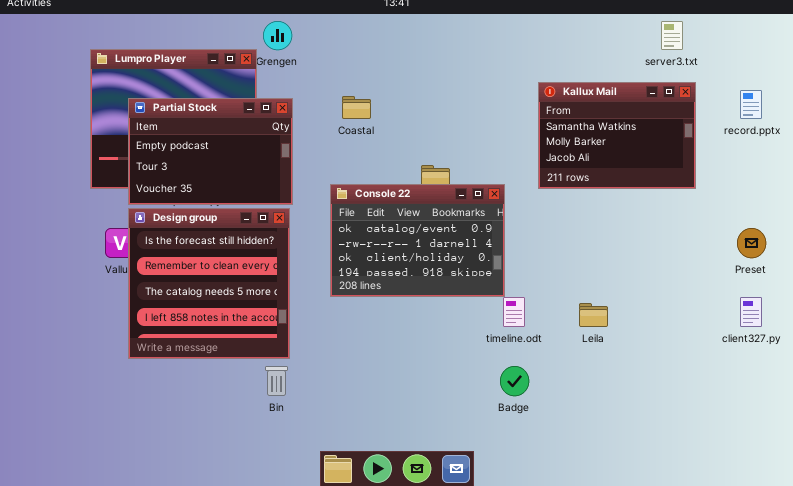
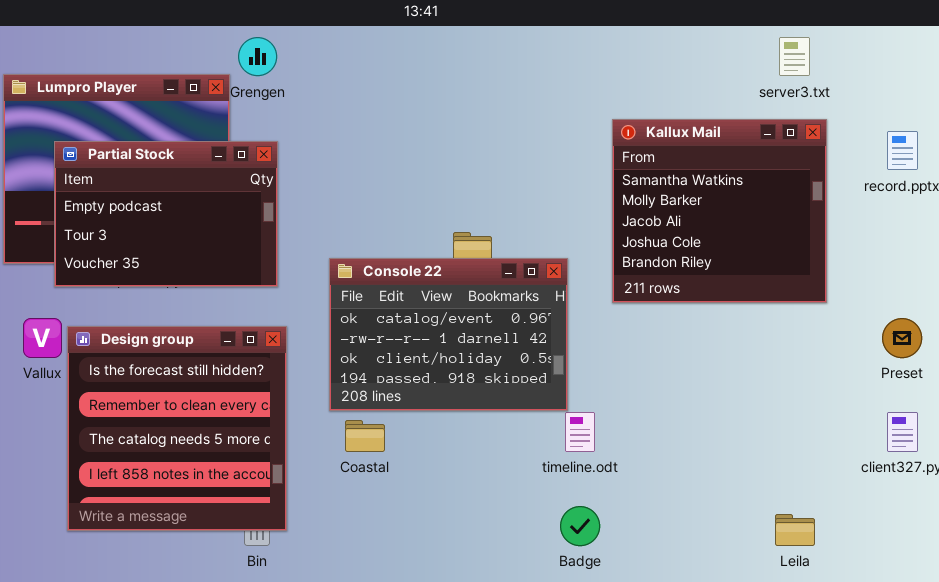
Kallux Mail: [538,82,696,189] -> [612,119,827,303], resized
Coastal: [342,96,371,119] -> [345,420,385,452], moved
Design group: [128,208,290,359] -> [67,326,287,531], moved
Leila: [579,303,608,327] -> [775,514,815,546], moved

